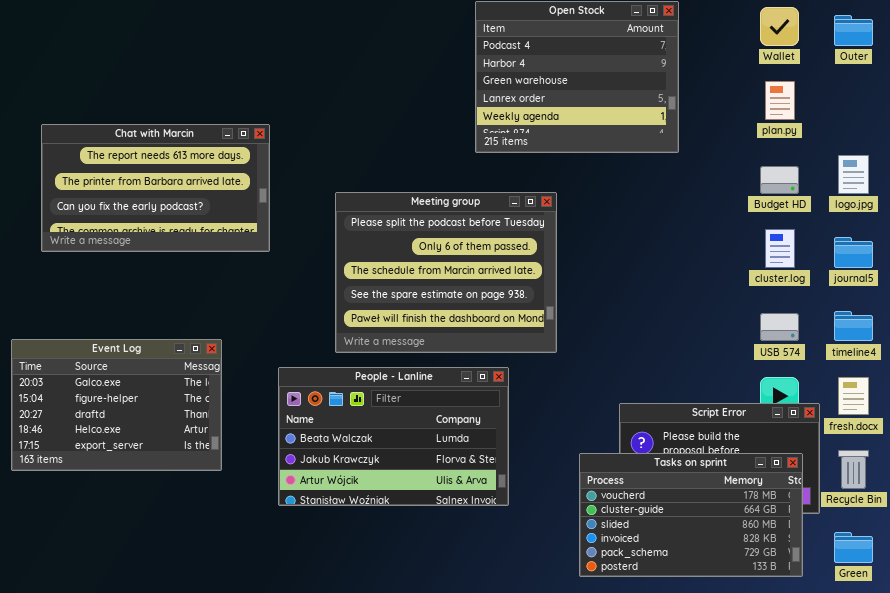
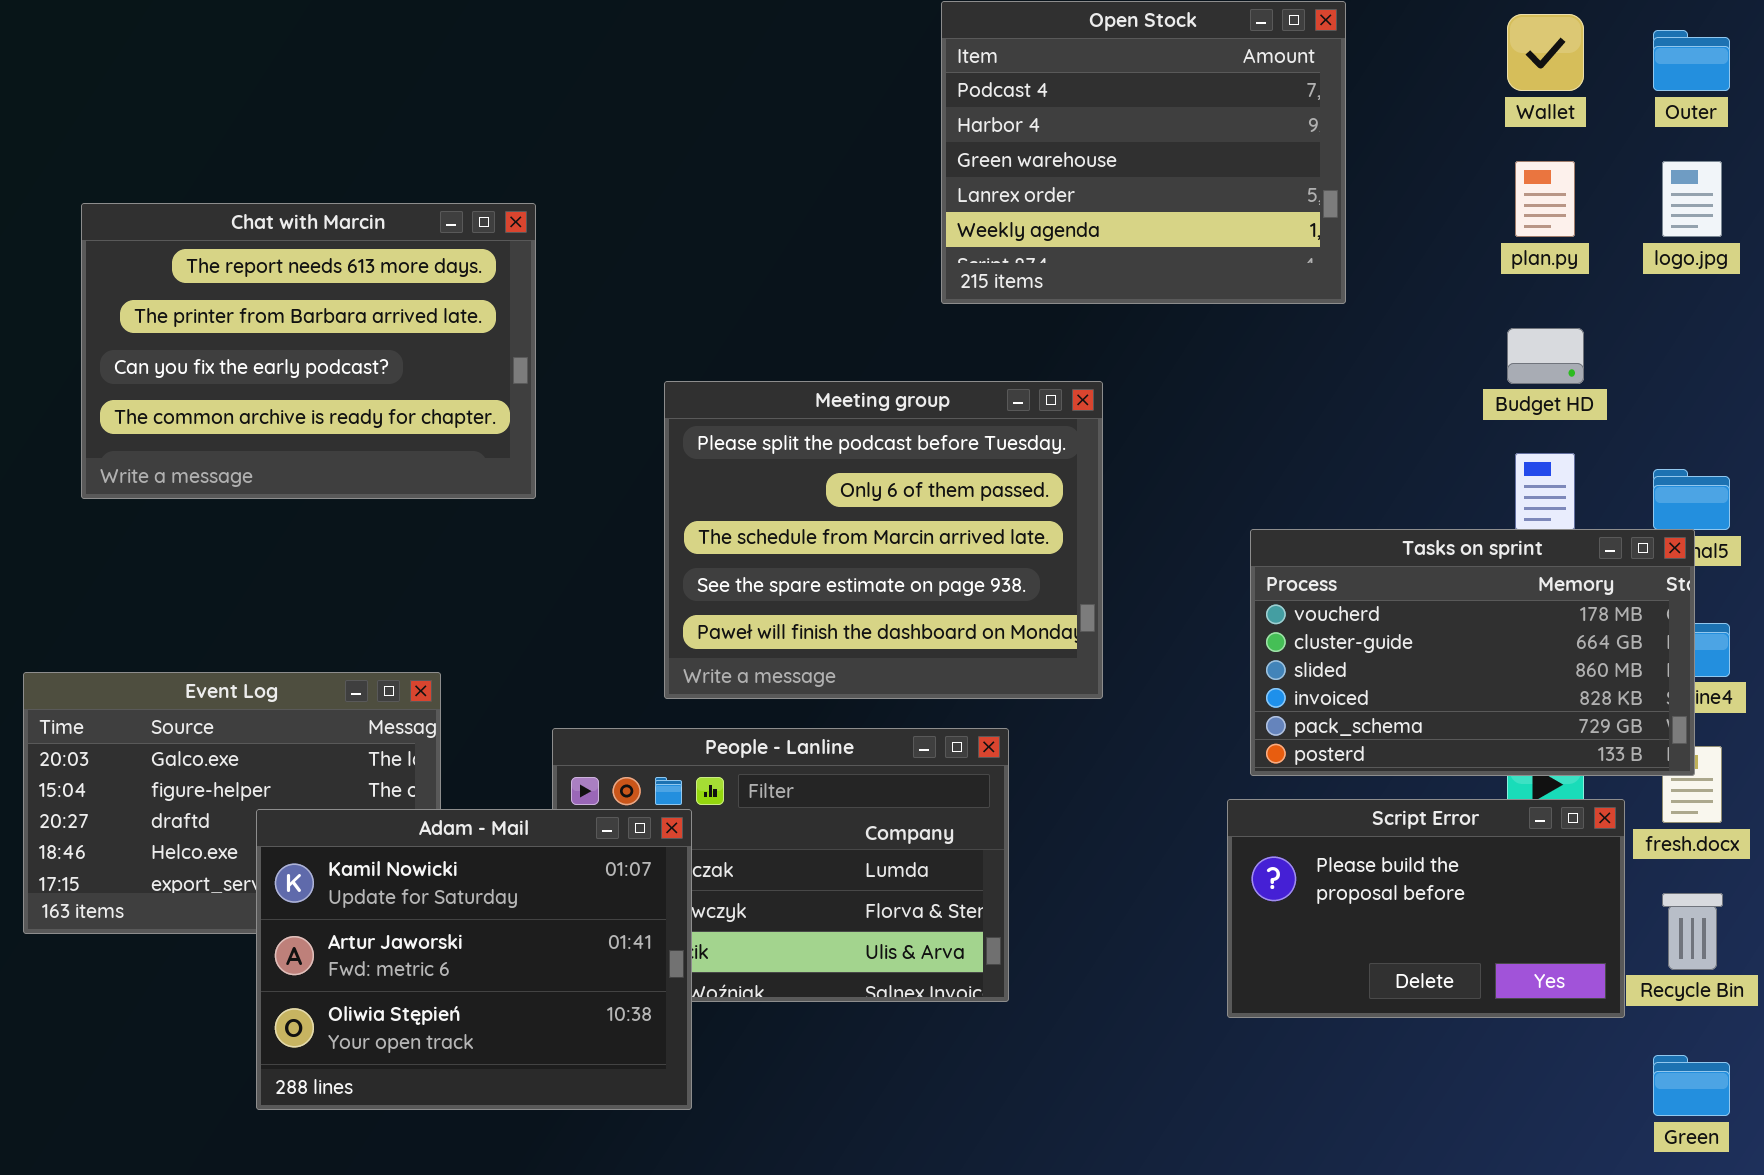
Chat with Marcin: [41,124,270,252] -> [81,203,536,499], resized
logo.jpg: [838,155,869,194] -> [1662,161,1722,237], moved
Adam - Mail: none -> [256,809,692,1110], opened
Tasks on sprint: [579,453,803,577] -> [1250,529,1695,776], moved

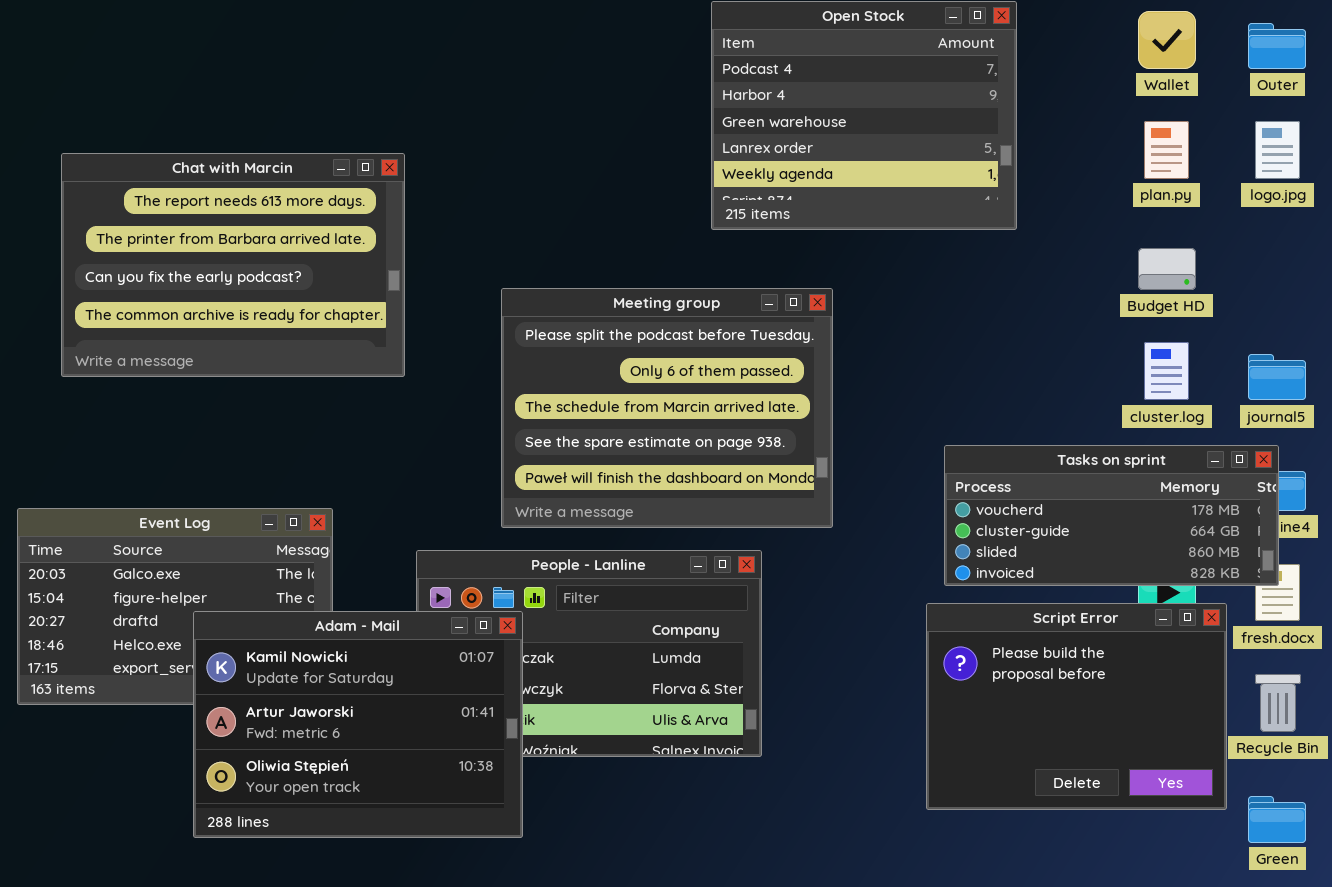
Tasks on sprint: [1250,529,1695,776] -> [944,445,1279,586], resized
Script Error: [1227,799,1625,1018] -> [926,603,1227,810], resized

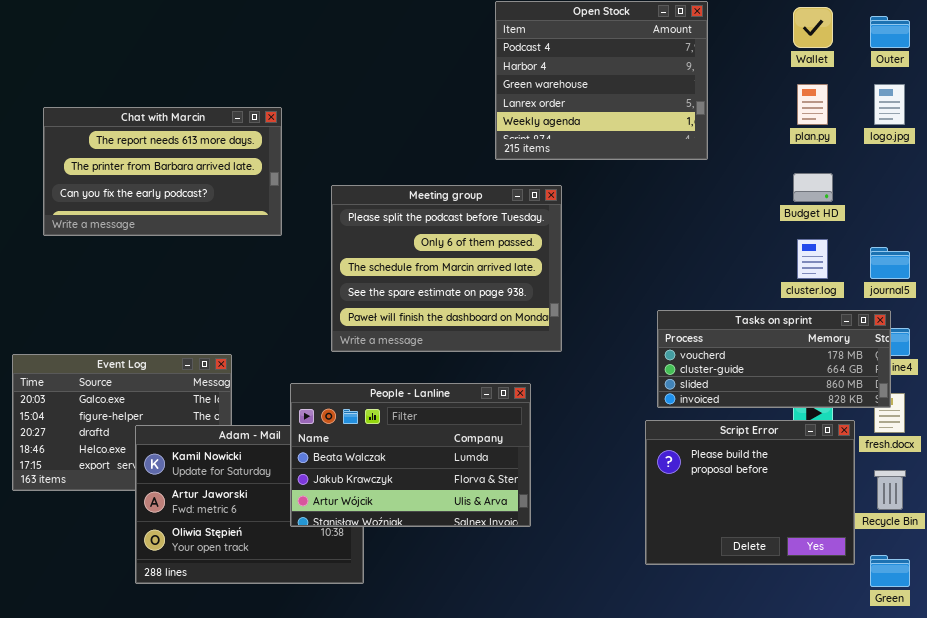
Chat with Marcin: [61,153,405,377] -> [43,107,282,236], resized
Meeting group: [501,288,833,528] -> [331,185,562,352], moved
People - Lanline: [416,550,762,757] -> [290,383,531,527], raised

